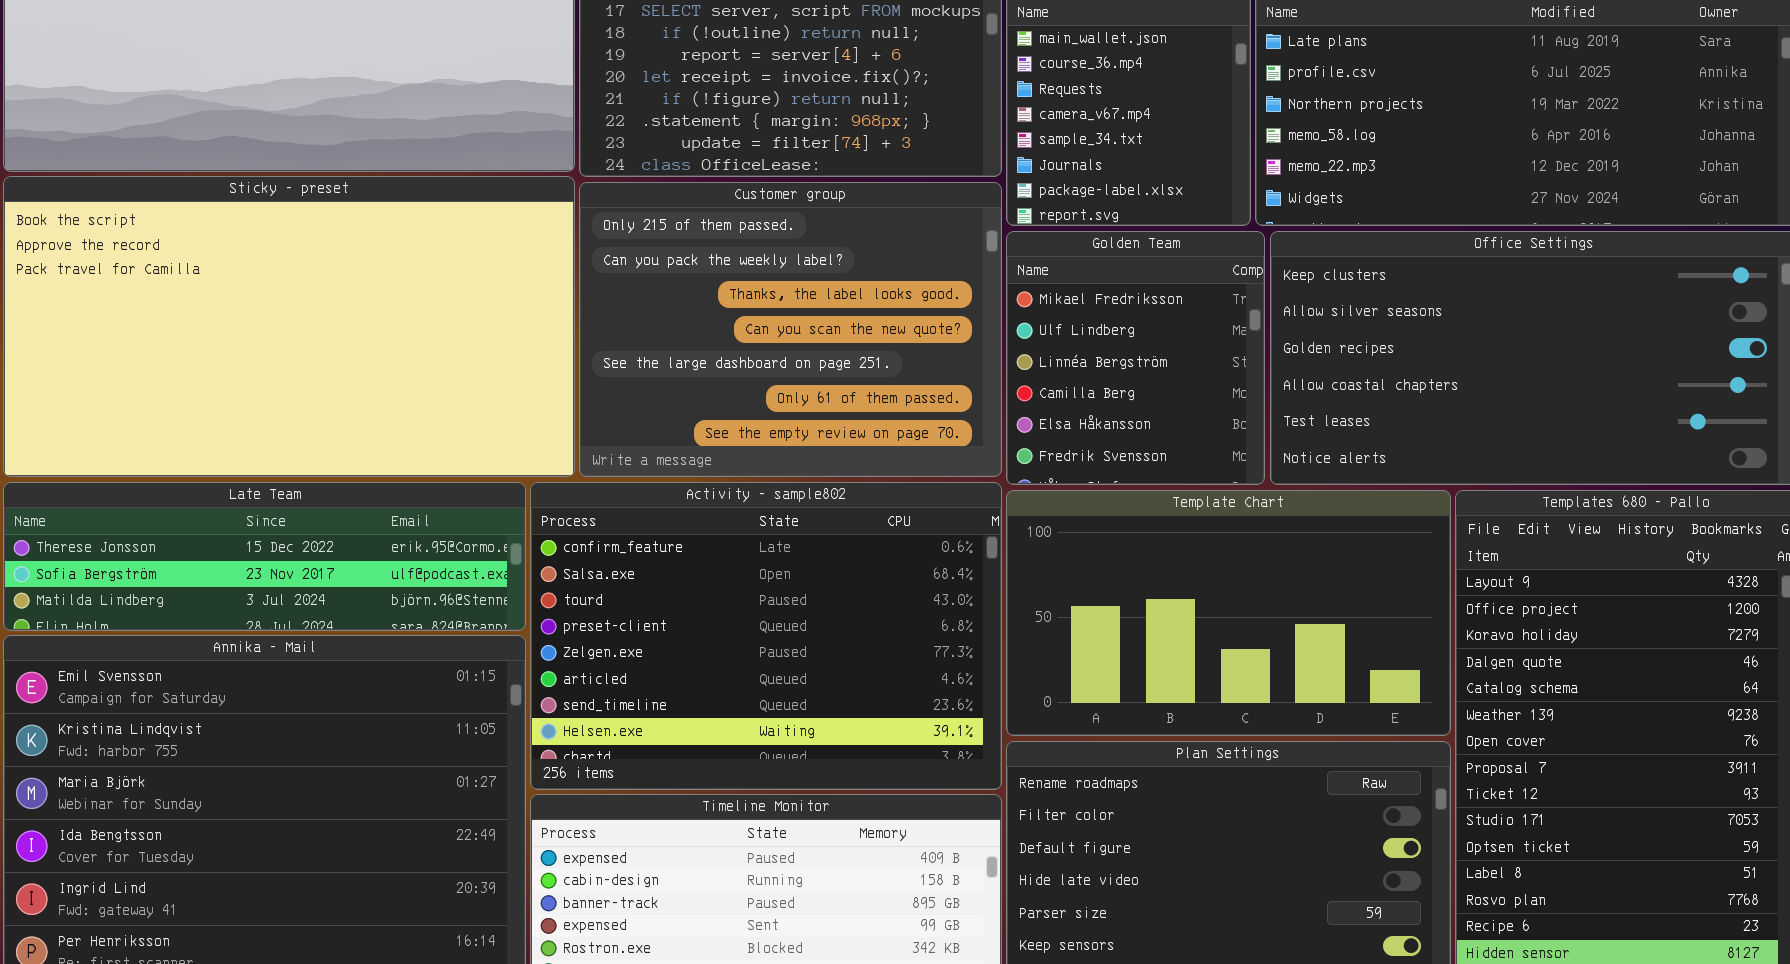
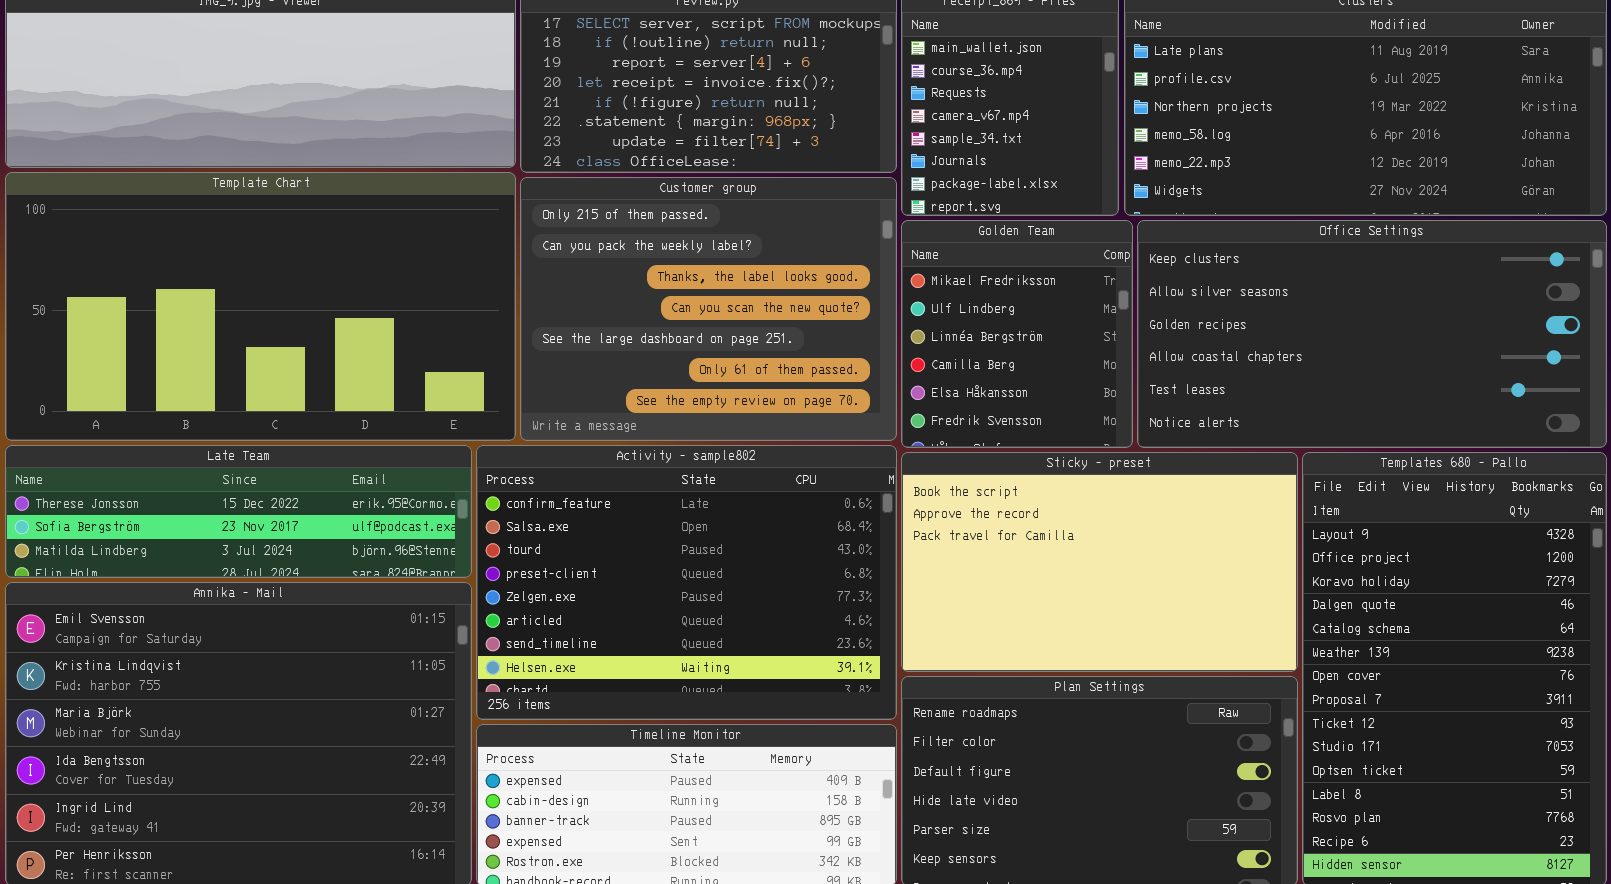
Sticky - preset: [3,176,575,477] -> [901,452,1298,672], moved, resized
Template Chart: [1006,490,1451,736] -> [5,172,516,441], moved, resized

